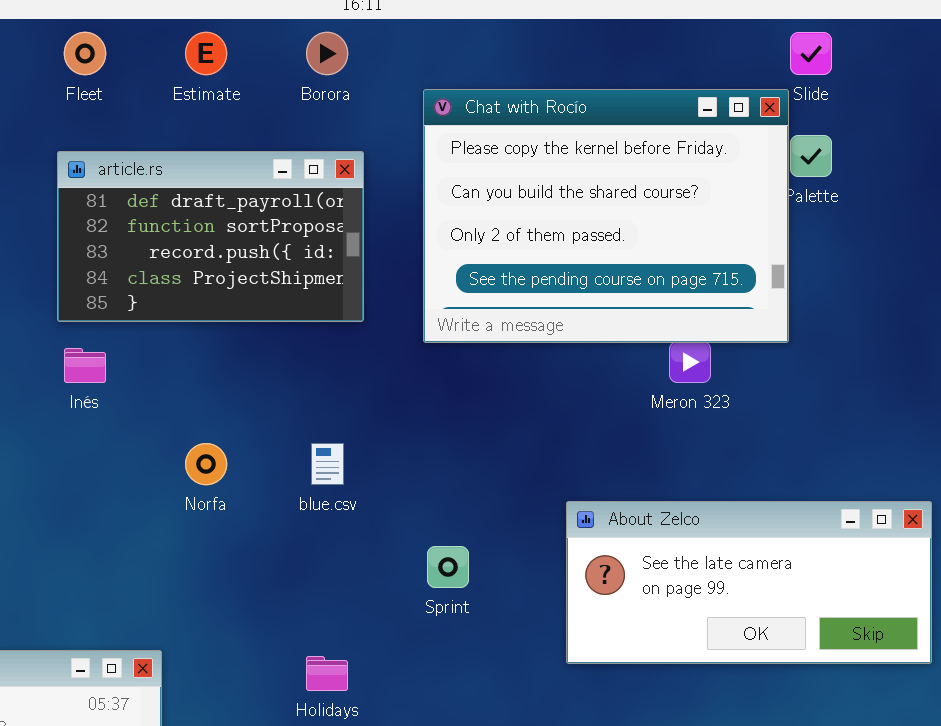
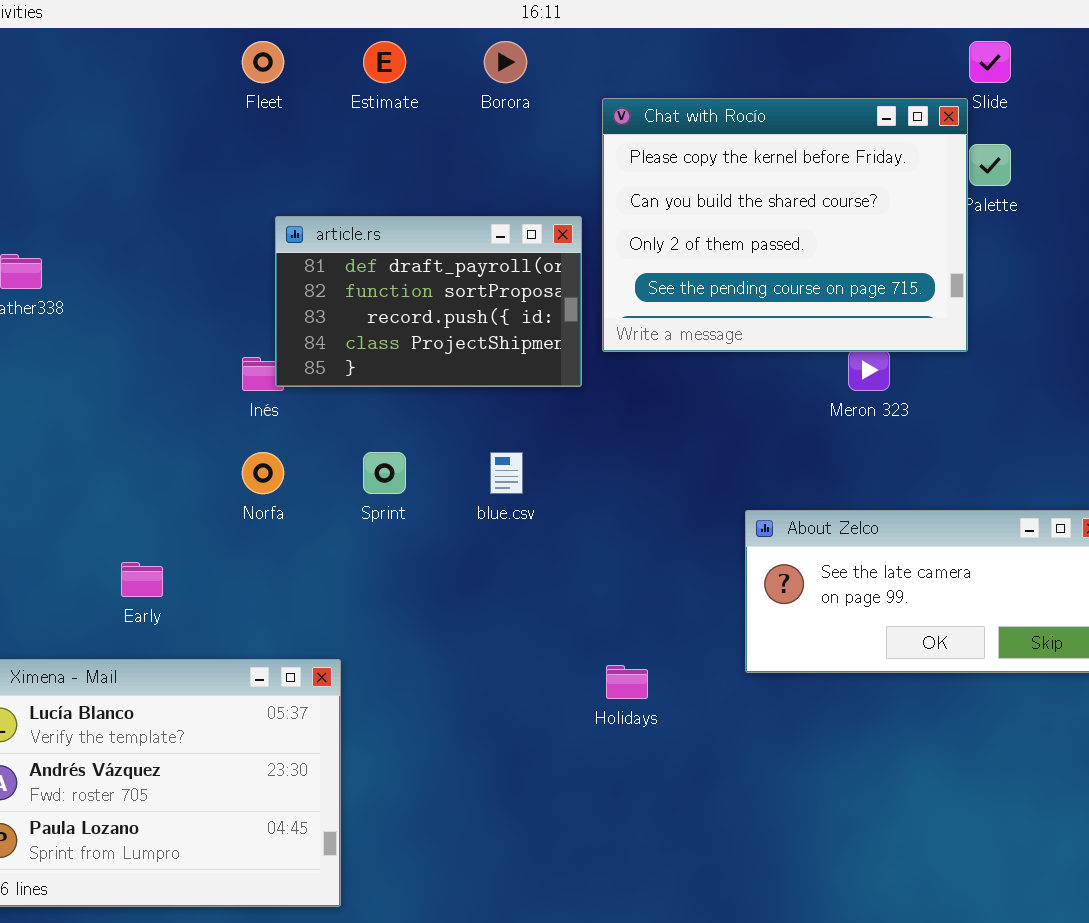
article.rs: [57,151,364,322] -> [275,216,582,387], moved
Norfa: [185,443,227,485] -> [242,452,284,494], moved
Sprint: [427,546,469,588] -> [363,452,406,494], moved
Holidays: [306,656,348,691] -> [606,665,648,699], moved

